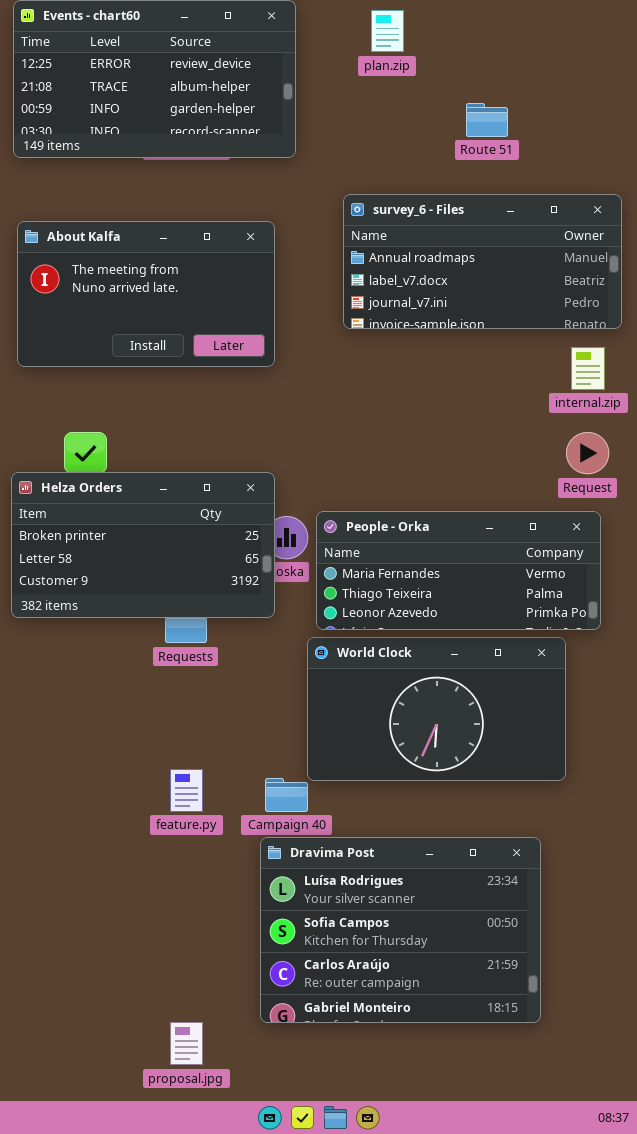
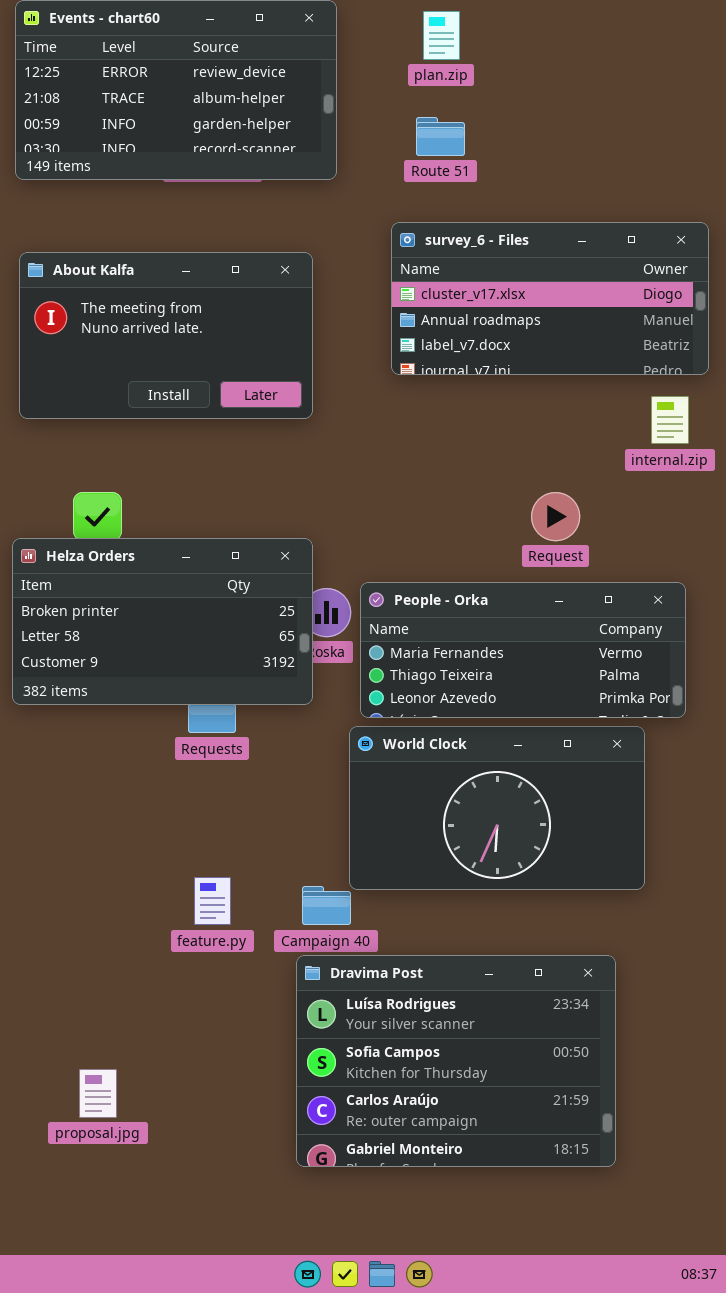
Route 51: [466,103,508,137] -> [416,117,465,156], moved
survey_6 - Files: [343,194,622,329] -> [391,222,709,375], scrolled up 1 row
Request: [566,432,609,474] -> [531,492,580,541], moved
proposal.jpg: [170,1022,203,1065] -> [79,1069,117,1118], moved

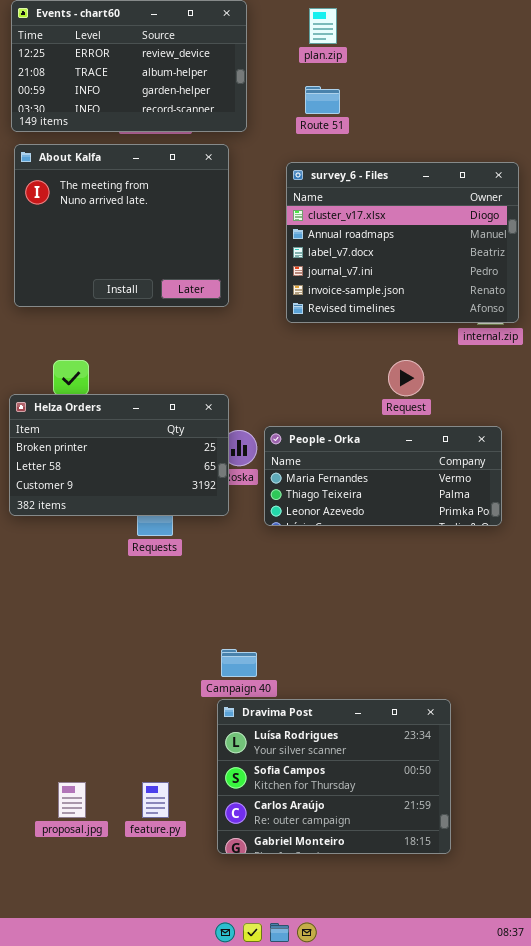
survey_6 - Files: [391,222,709,375] -> [286,162,519,323], resized
About Kalfa: [19,252,313,419] -> [14,144,229,307], resized
World Clock: [349,726,645,890] -> none, closed
feature.py: [194,877,231,925] -> [142,782,169,818], moved

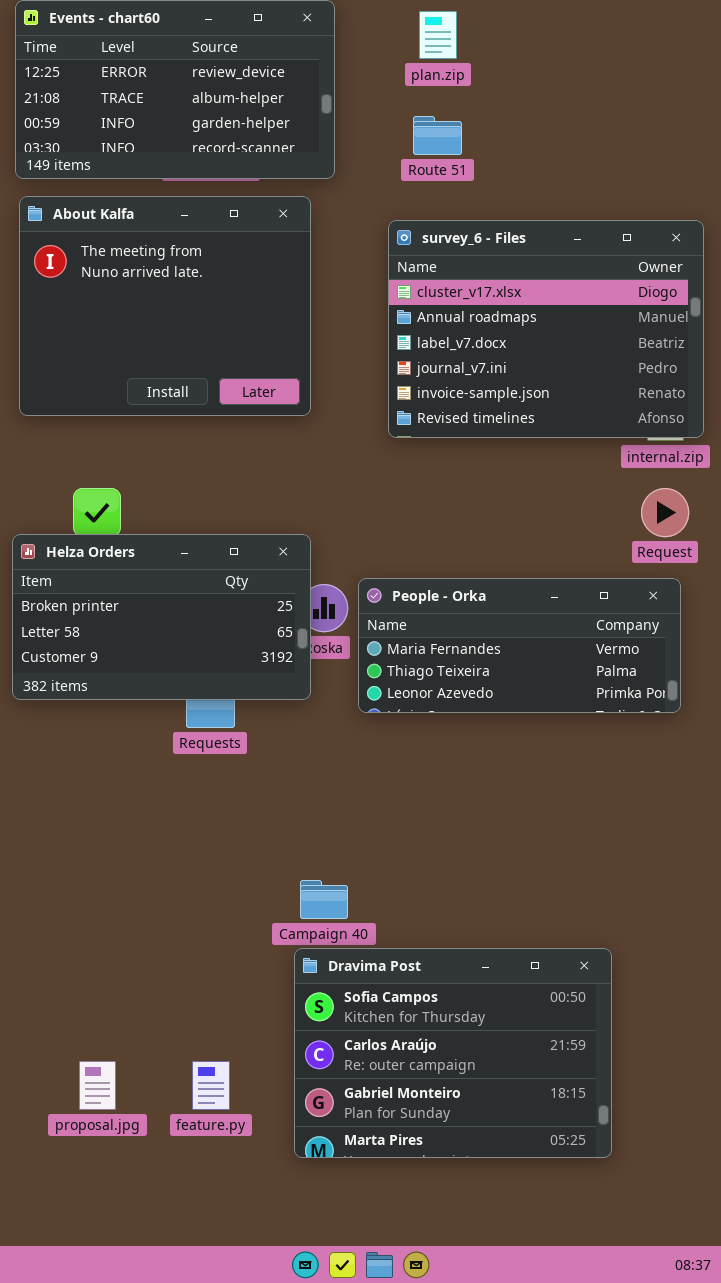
Request: [388,360,424,396] -> [641,488,689,537], moved
Dravima Post: [217,699,451,854] -> [294,948,612,1158], scrolled down 1 row

